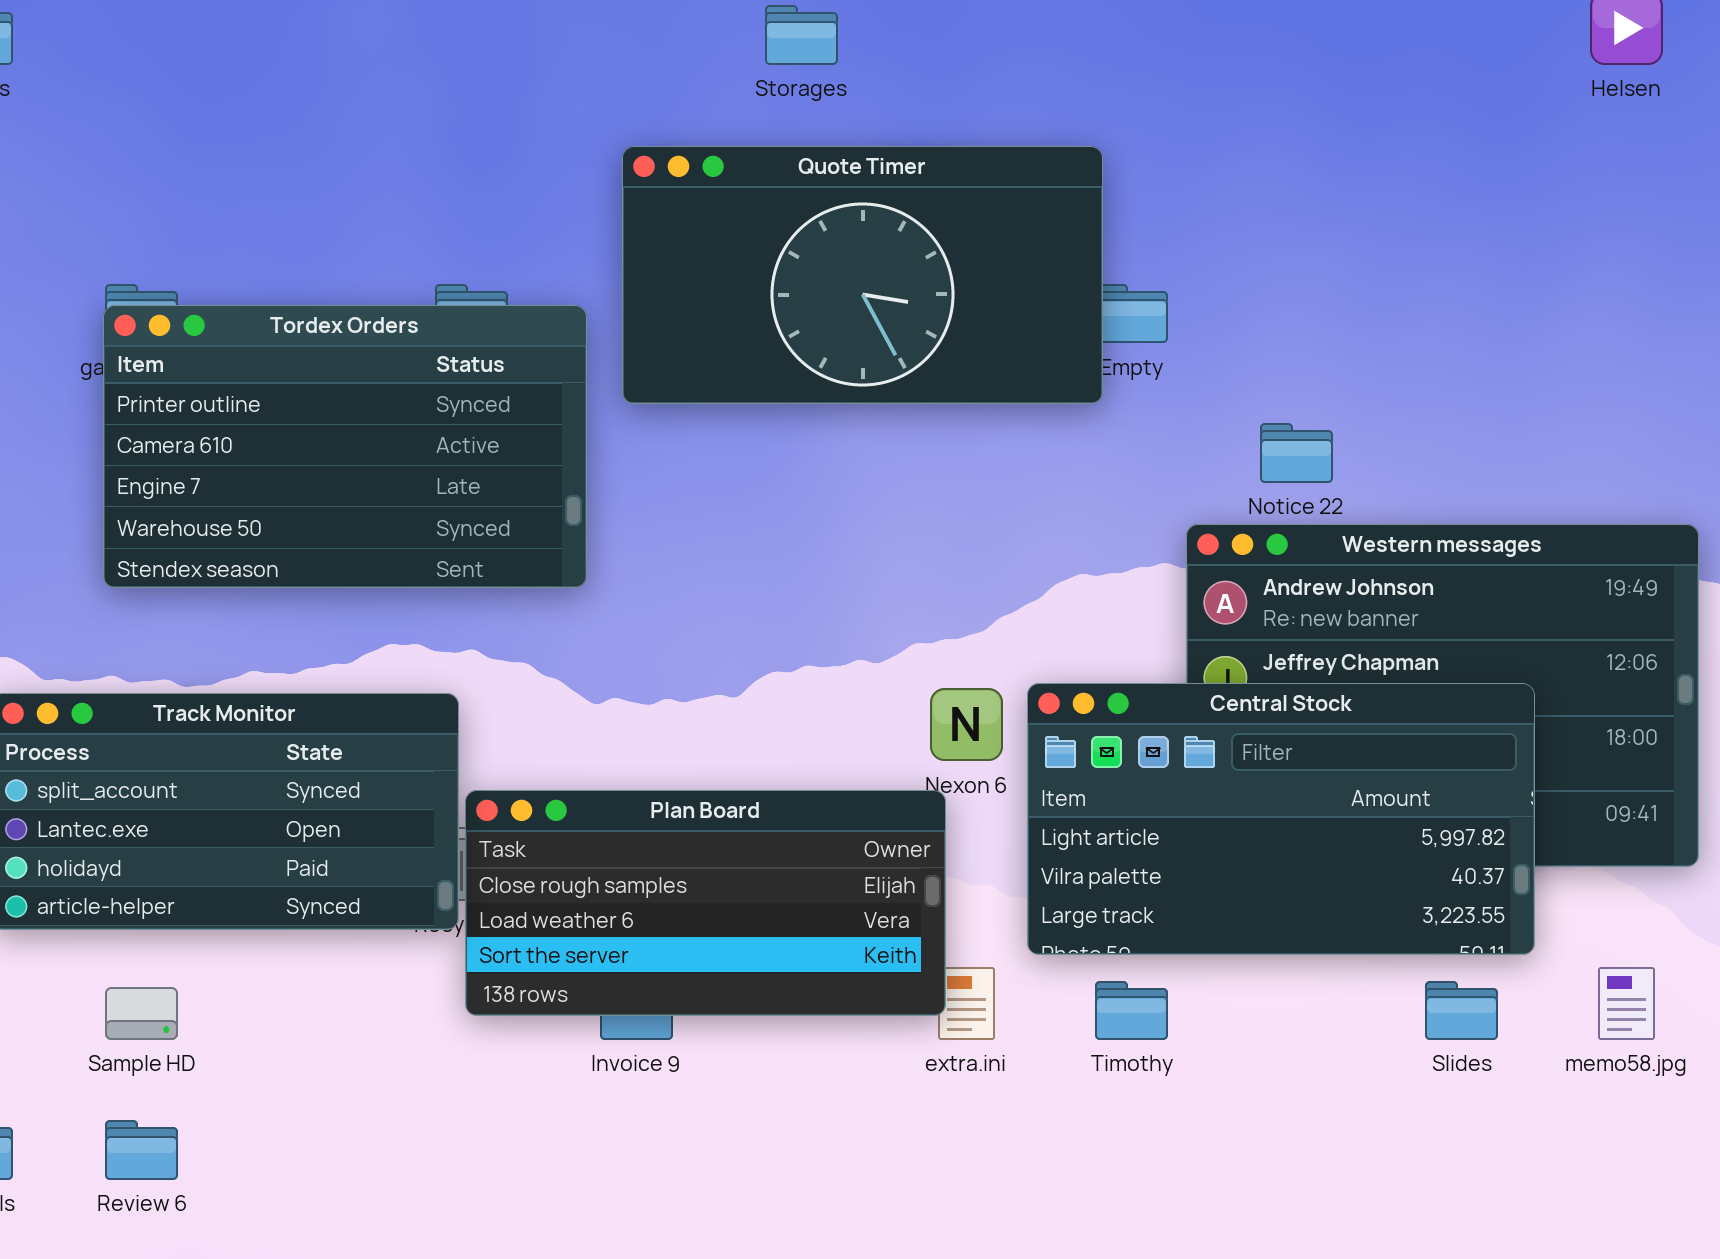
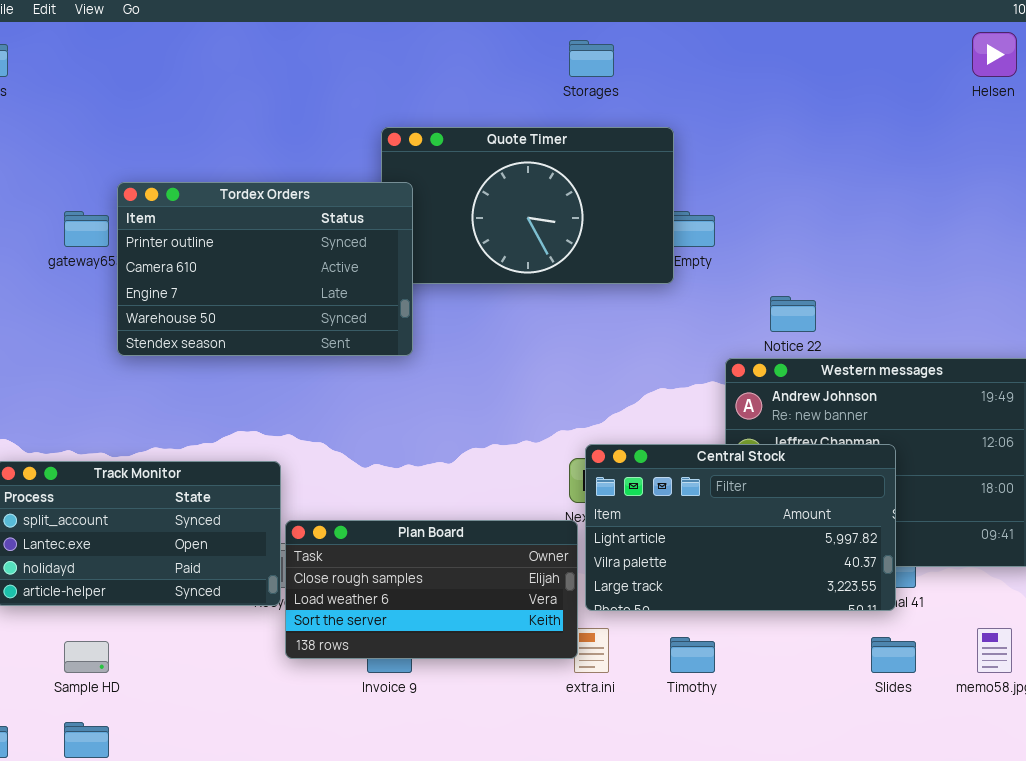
Storages: [765,5,838,65] -> [569,40,614,77], moved
Tordex Orders: [103,305,587,588] -> [117,182,413,356], moved
Central Stock: [1027,683,1535,955] -> [585,444,896,611], moved

